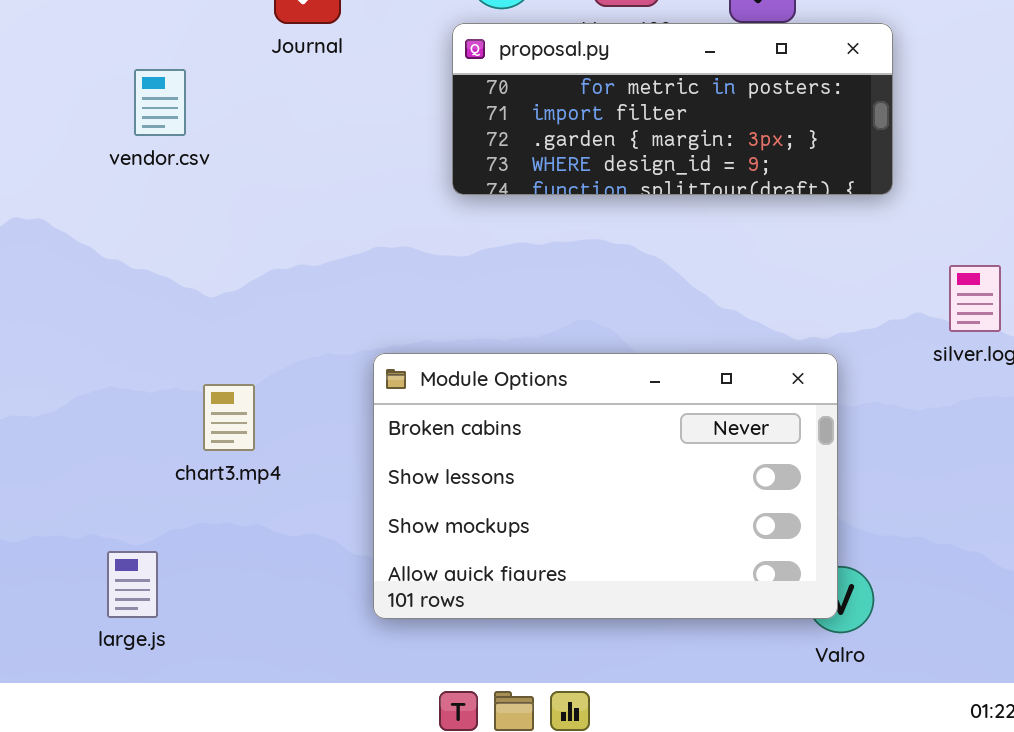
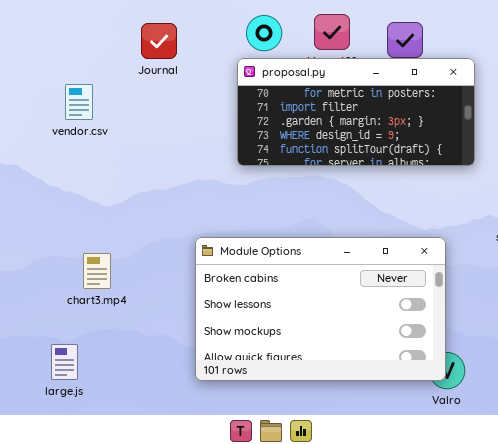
proposal.py: [452,23,893,195] -> [237,58,475,166], resized
chart3.mp4: [203,384,255,451] -> [83,253,111,289], moved

